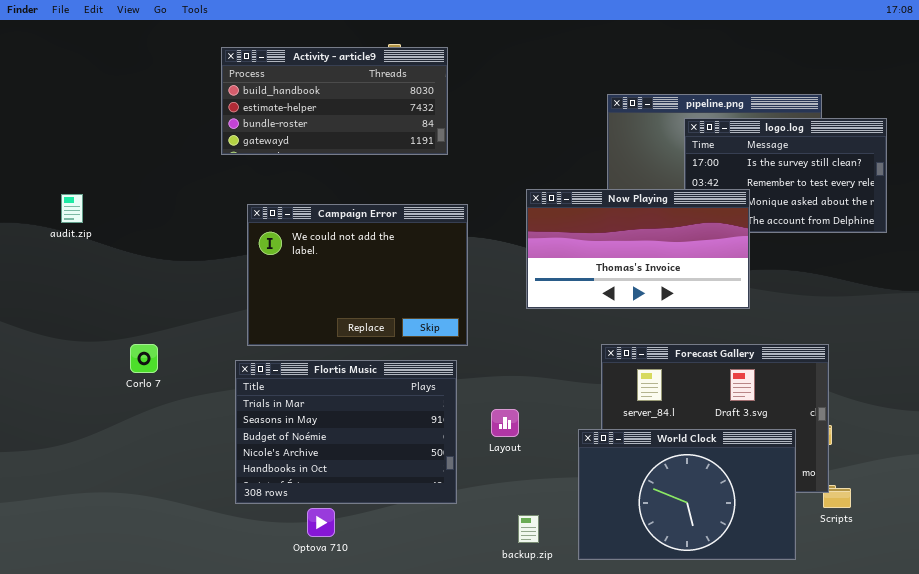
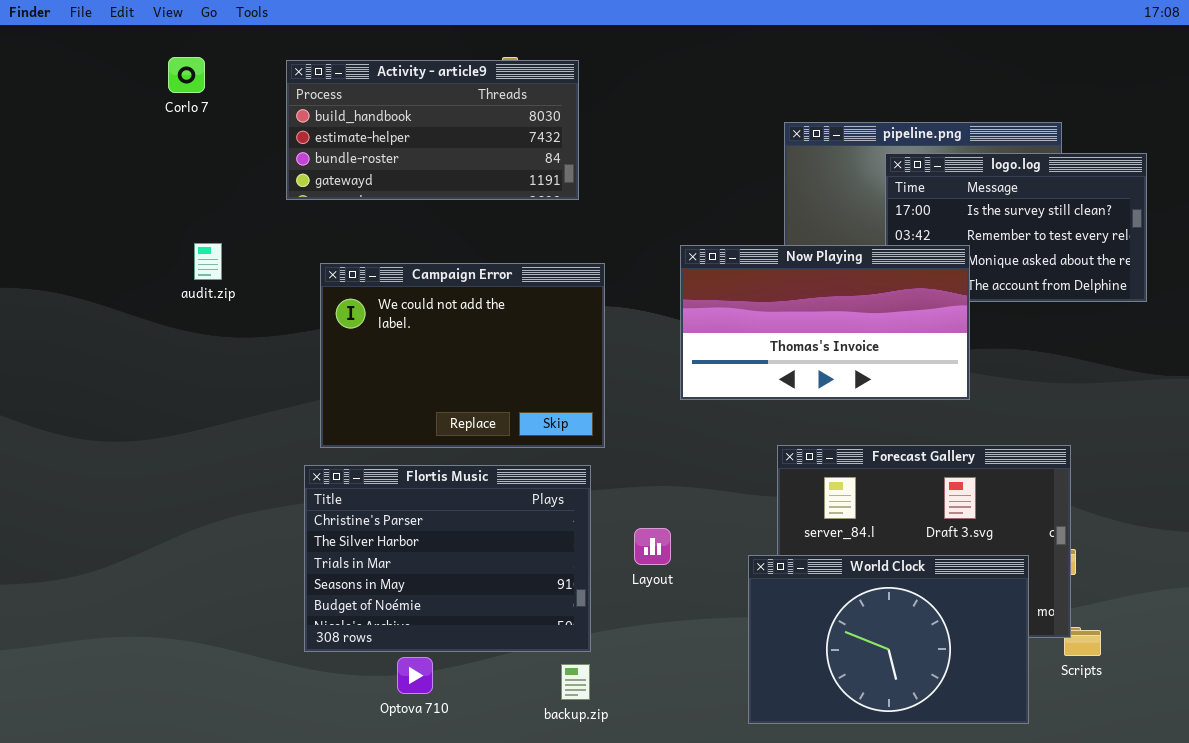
audit.zip: [61,194,83,223] -> [194,243,222,280], moved
Corlo 7: [130,344,158,373] -> [168,57,205,93], moved
Flortis Music: [235,360,457,504] -> [304,465,591,652], scrolled up 2 rows
backup.zip: [518,515,539,543] -> [561,664,590,700], moved

